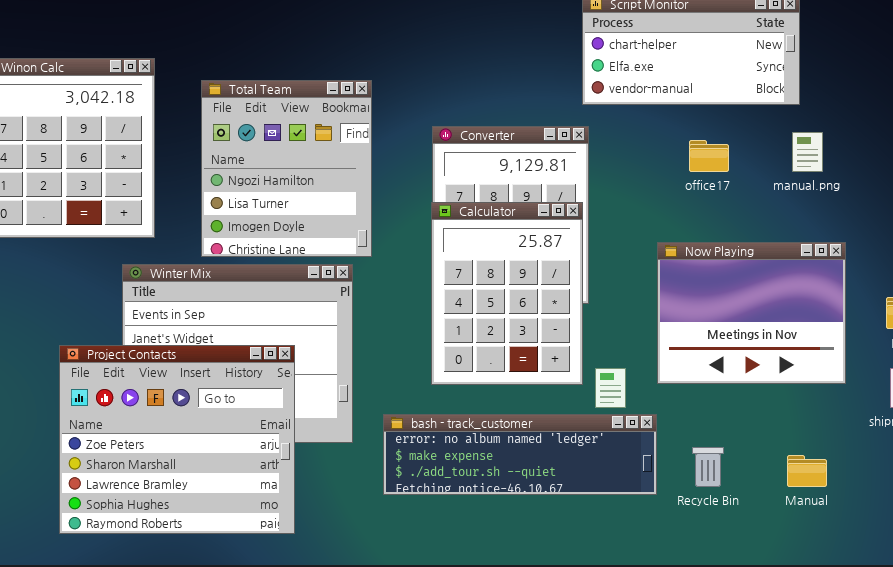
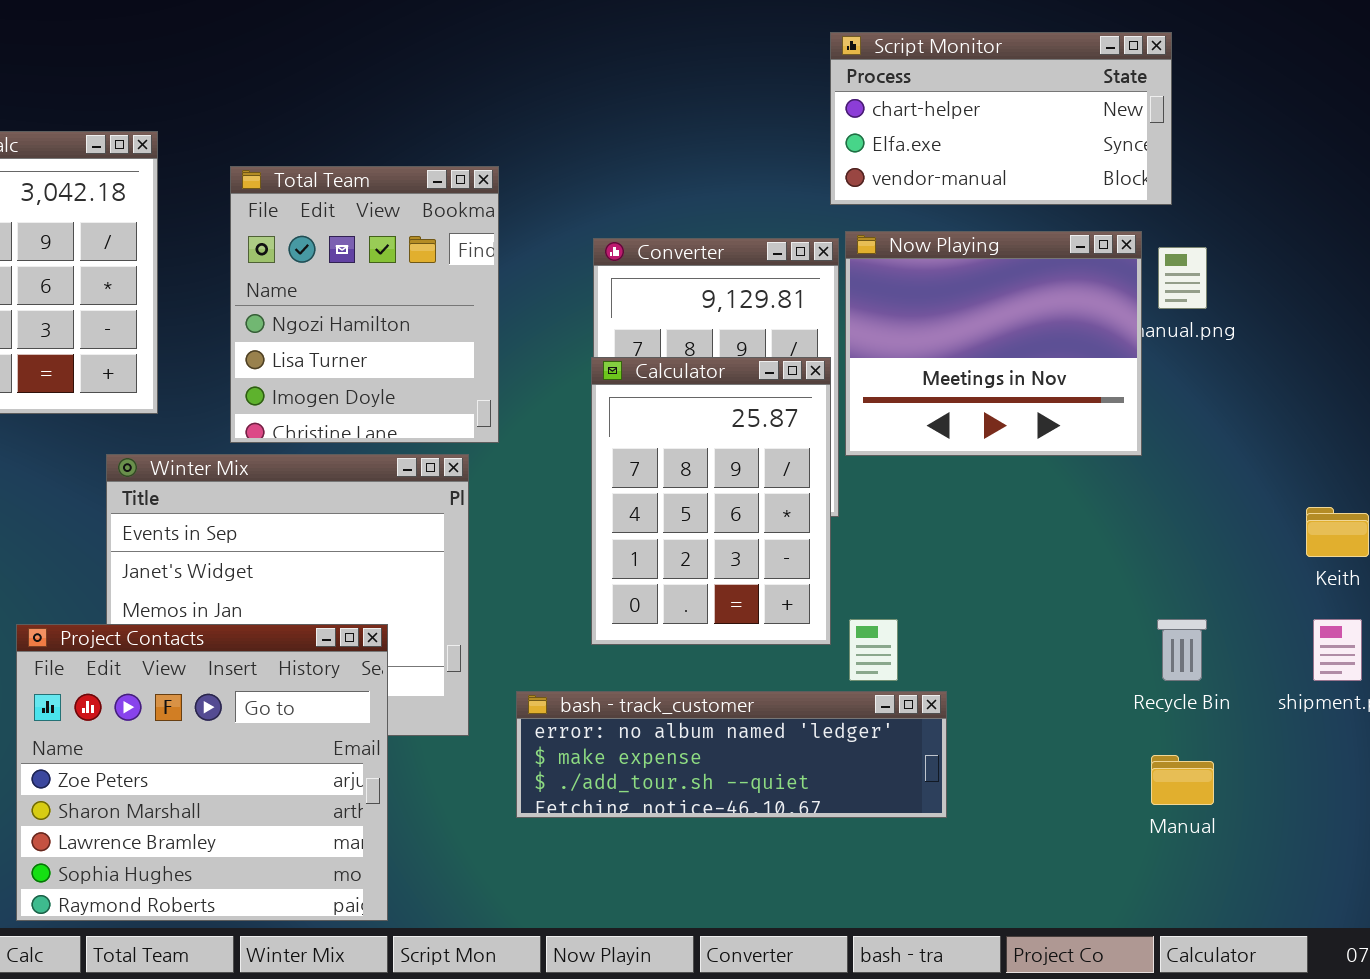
Now Playing: [657,242,846,384] -> [845,231,1142,456], moved
Project Contacts: [59,345,295,534] -> [16,624,388,921], moved
Recycle Bin: [692,447,724,487] -> [1157,619,1207,681], moved

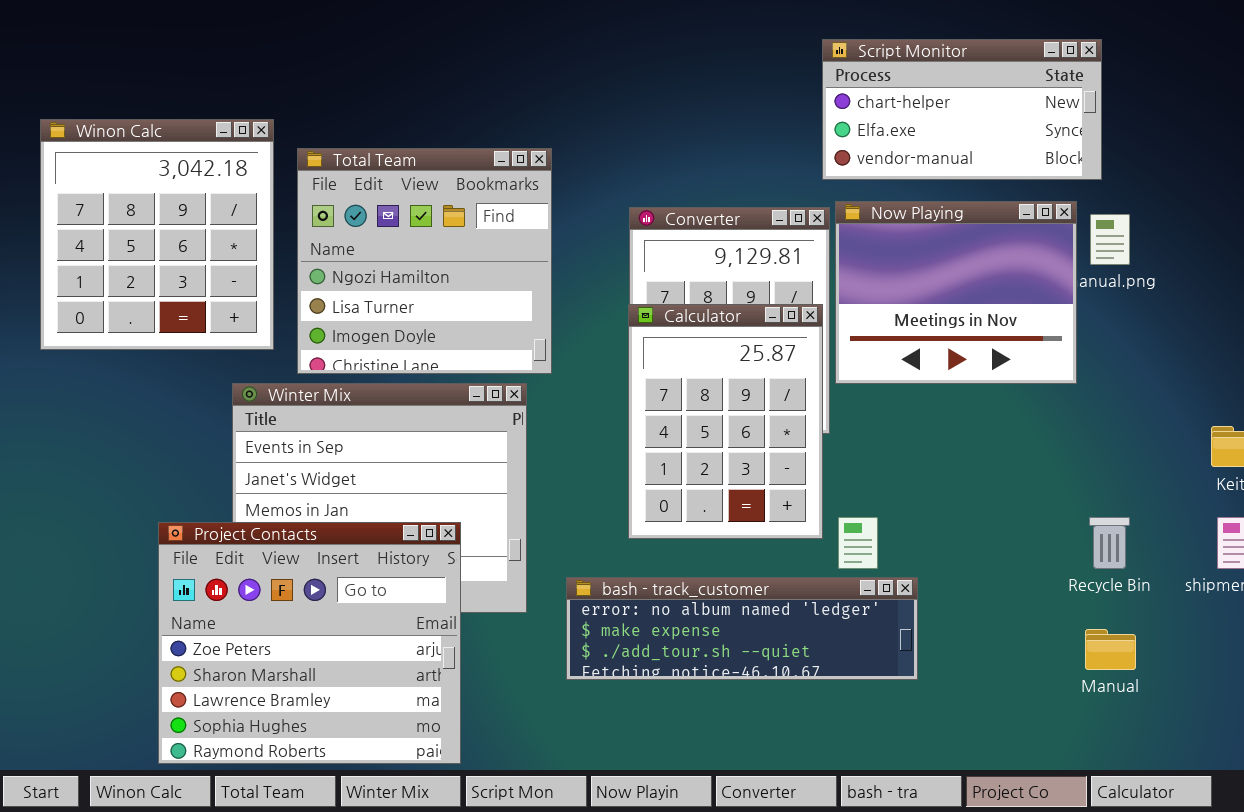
Total Team: [230,166,499,443] -> [297,148,552,374], resized

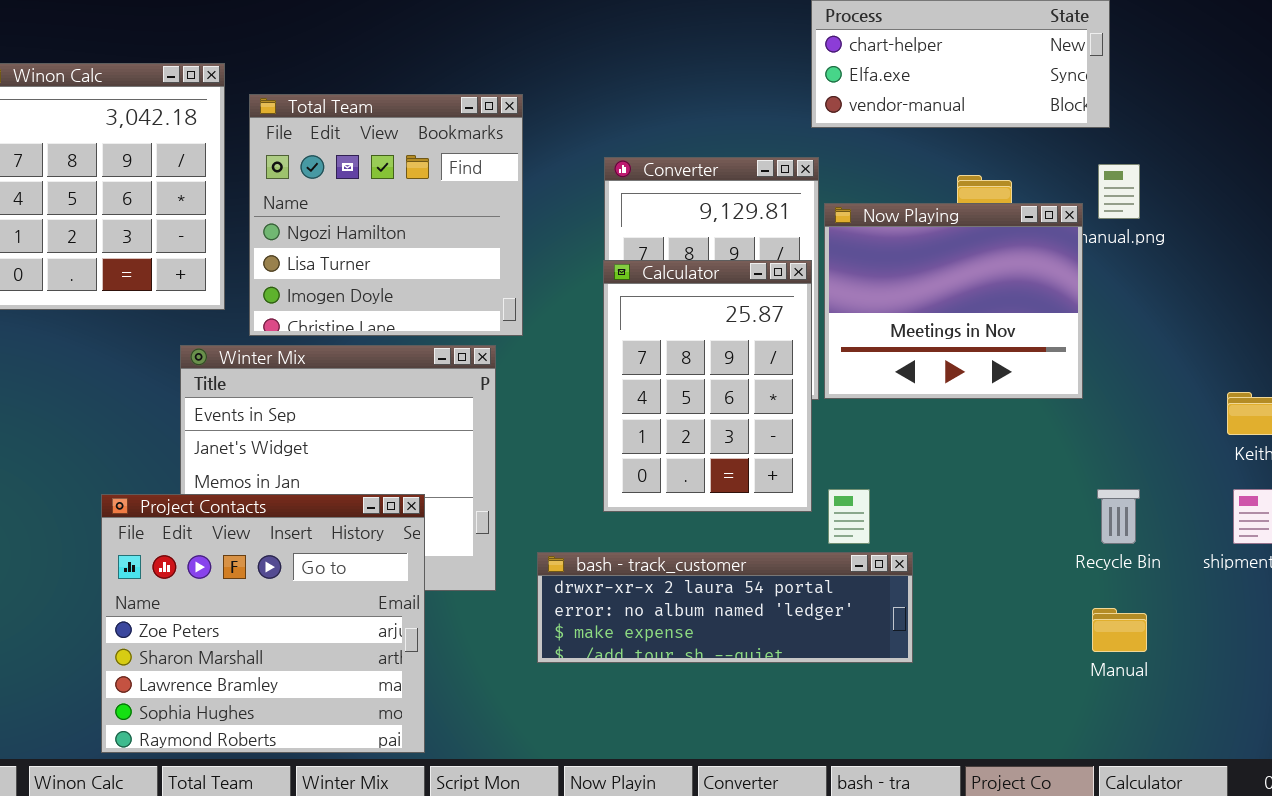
Now Playing: [835,201,1077,384] -> [824,203,1083,399], moved
bash - track_customer: [566,577,918,680] -> [537,552,913,663], scrolled up 1 row

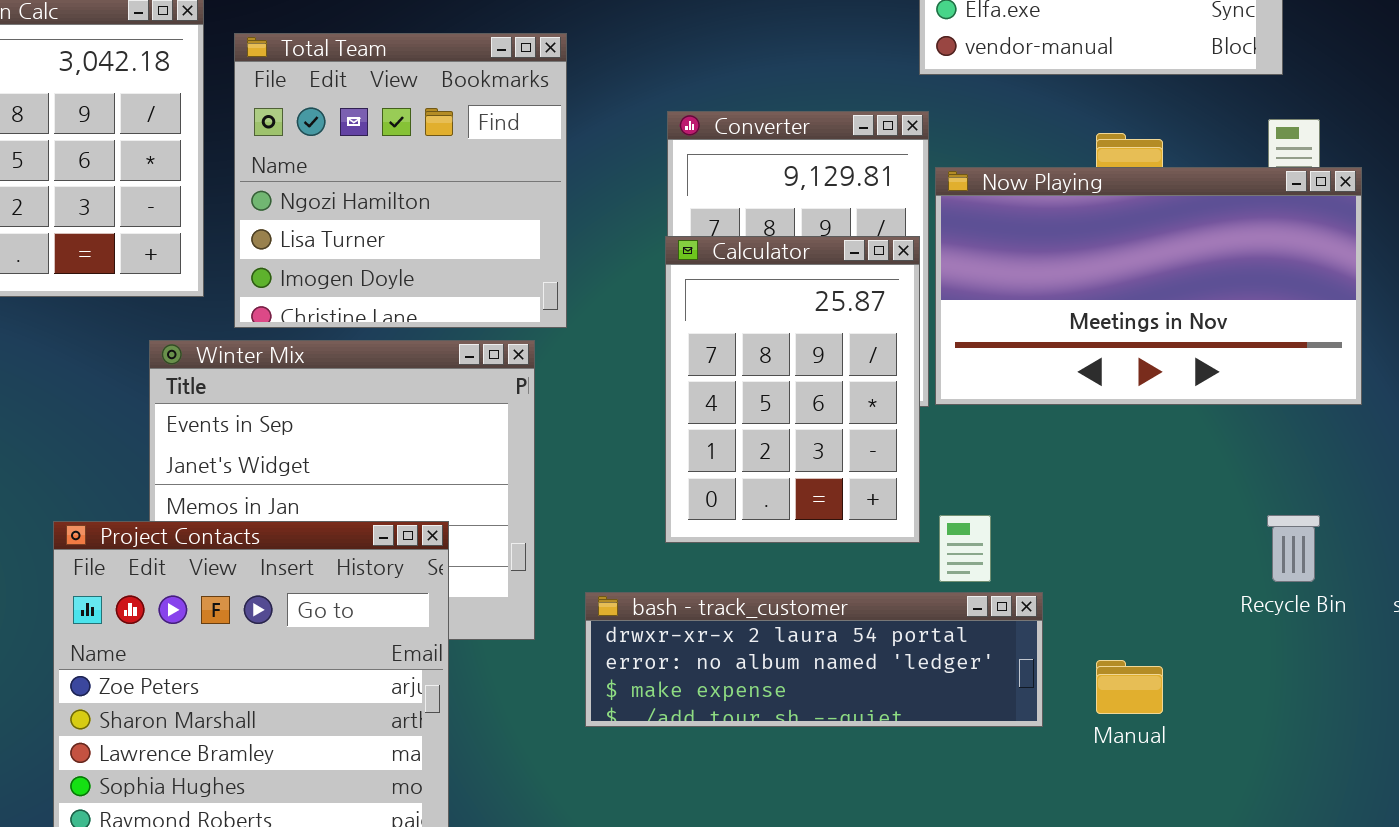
Now Playing: [824,203,1083,399] -> [935,167,1362,405], resized
Manual: [1092,608,1147,652] -> [1096,660,1163,714], moved

